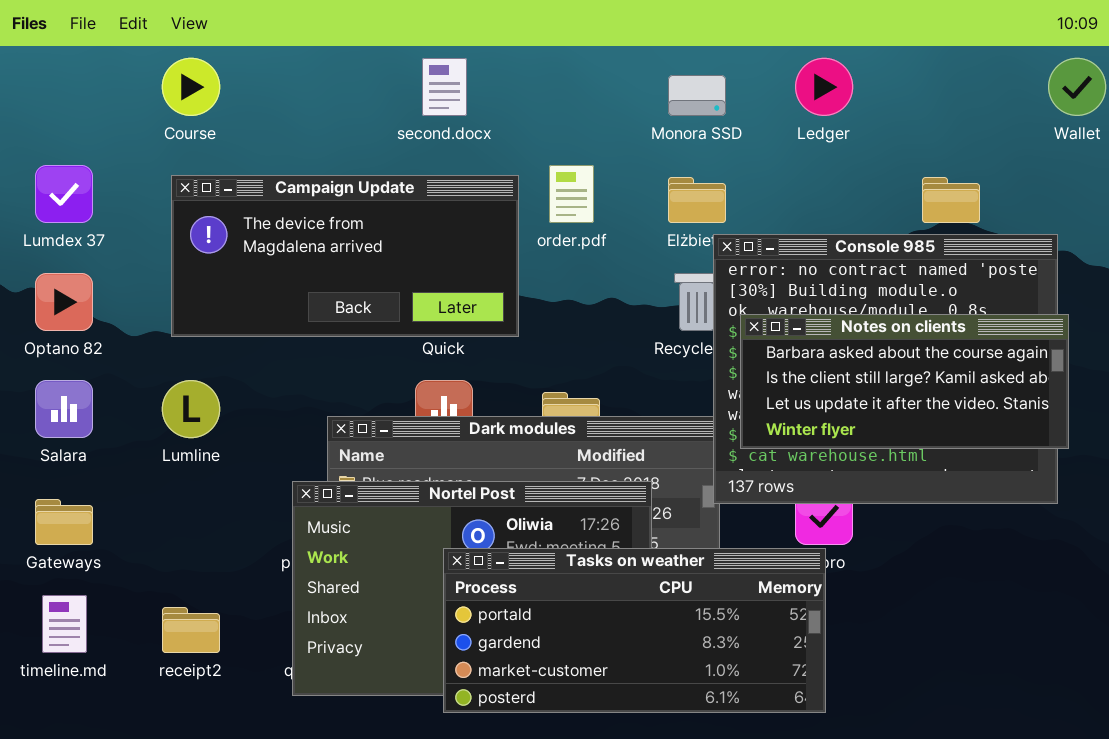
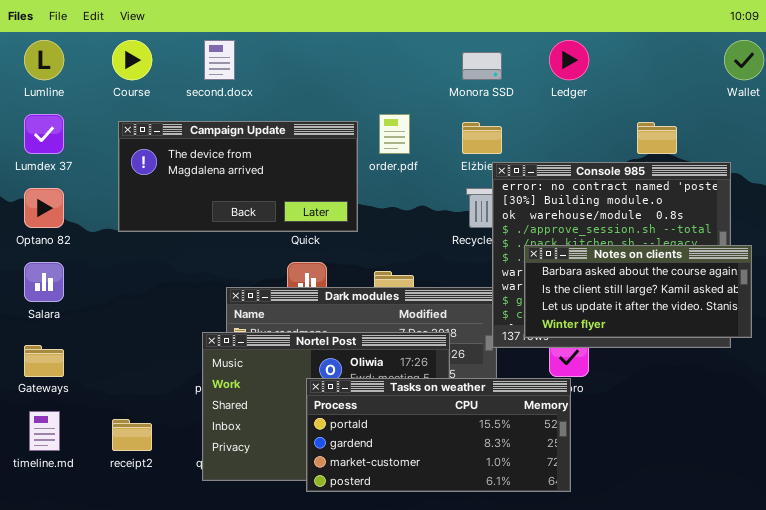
second.docx: [422,58,467,116] -> [204,40,235,80], moved
Notes on clients: [740,314,1069,449] -> [524,245,752,338], moved
Lumline: [162,380,220,438] -> [24,40,64,80], moved

